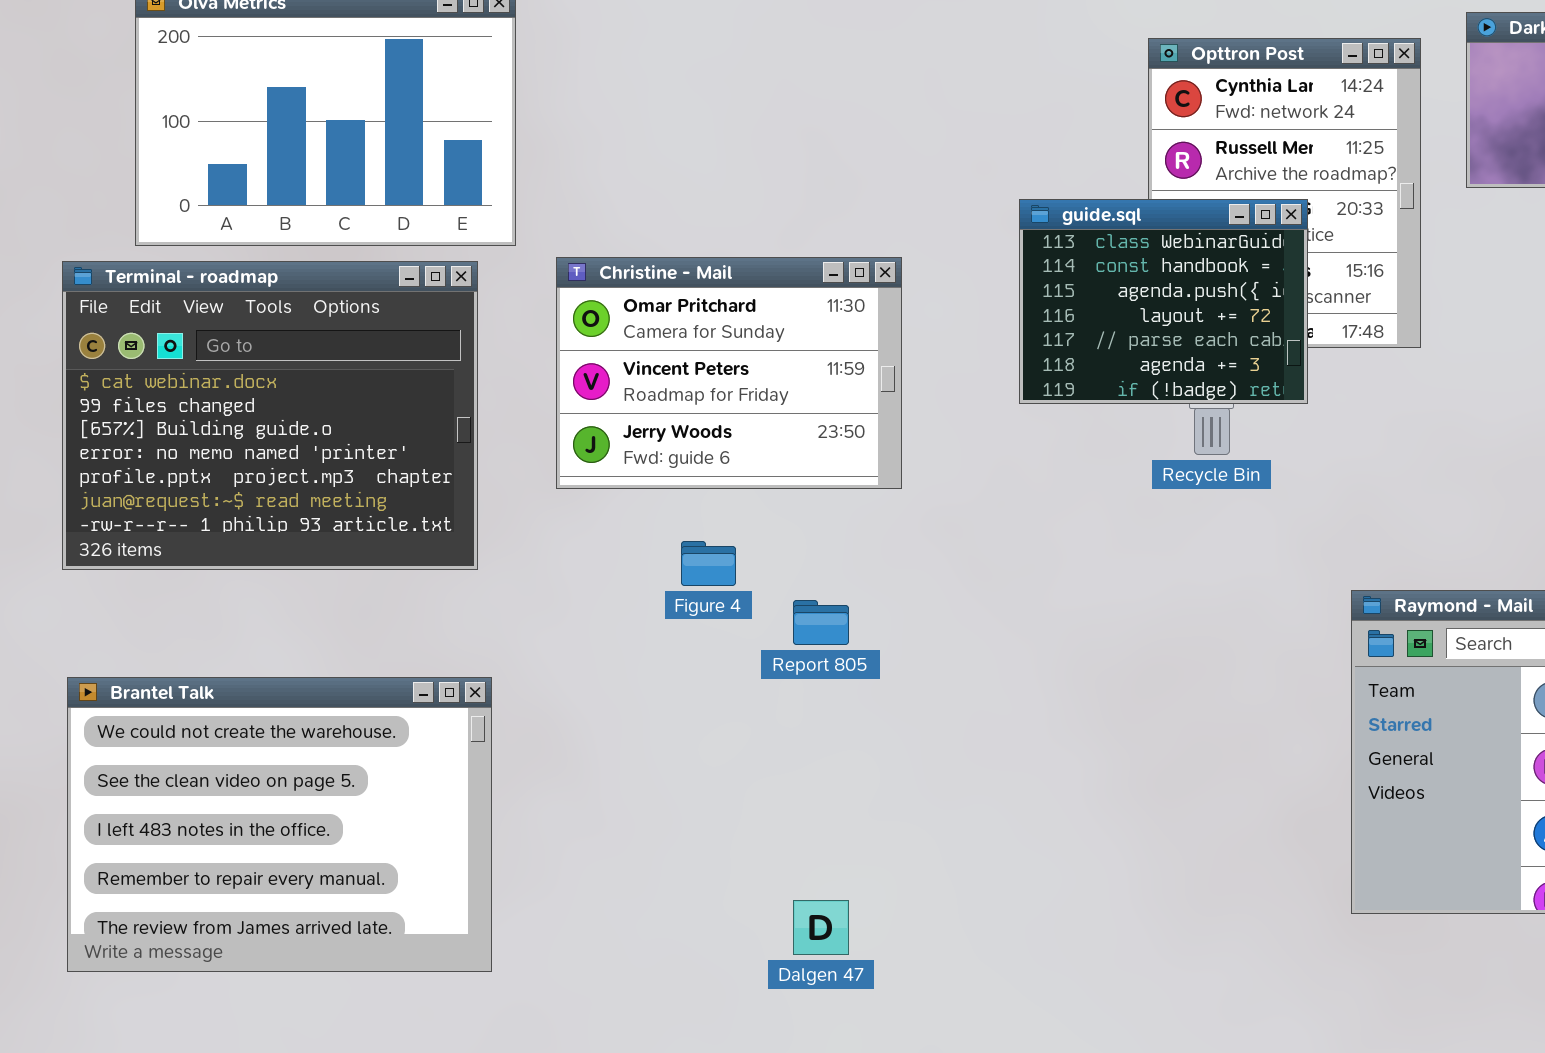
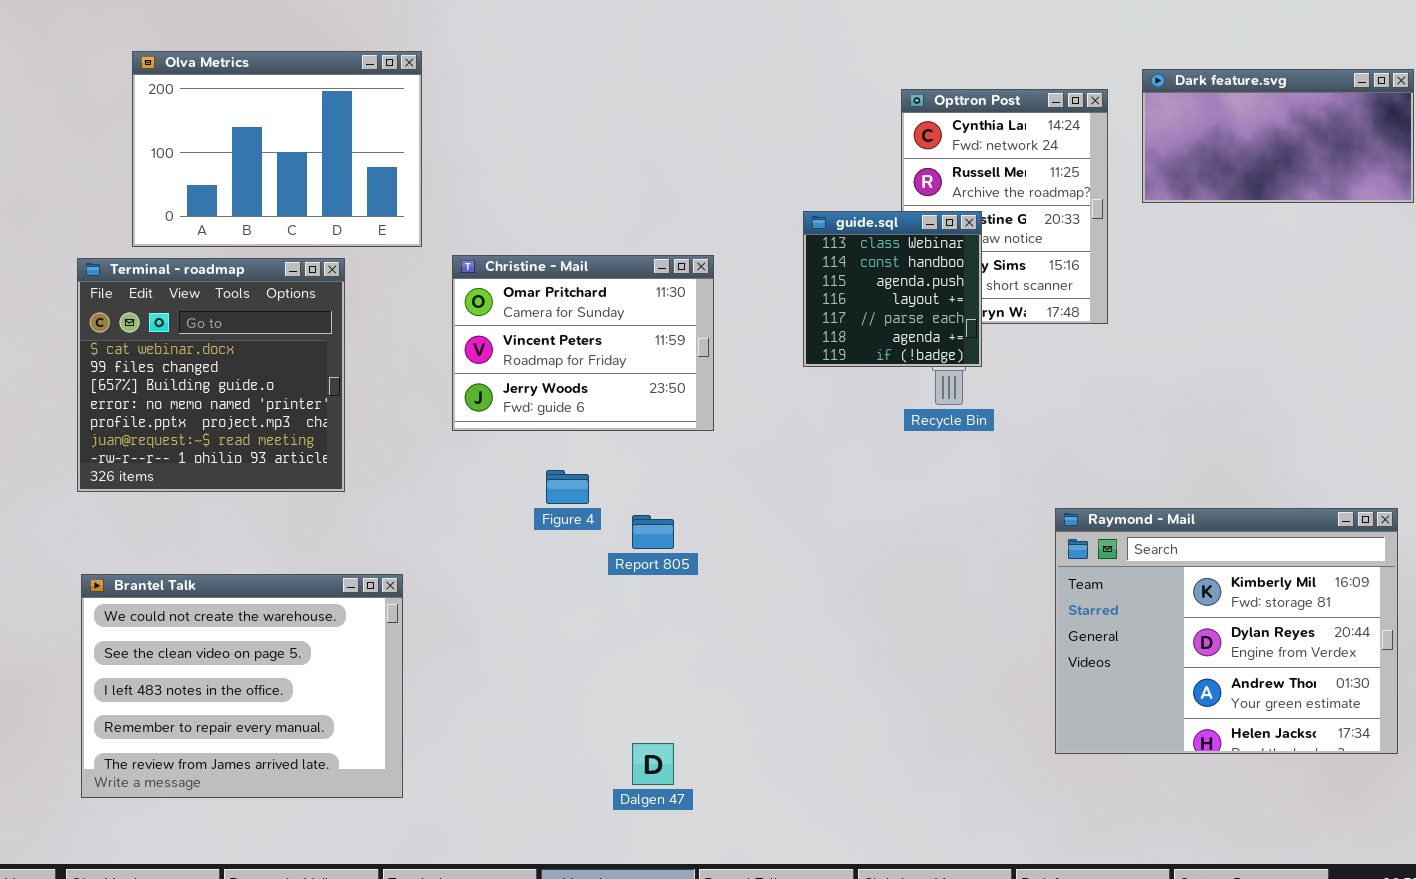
guide.sql: [1019,199,1308,404] -> [803,211,982,367], resized
Terminal - roadmap: [62,261,478,570] -> [77,258,345,492], resized

